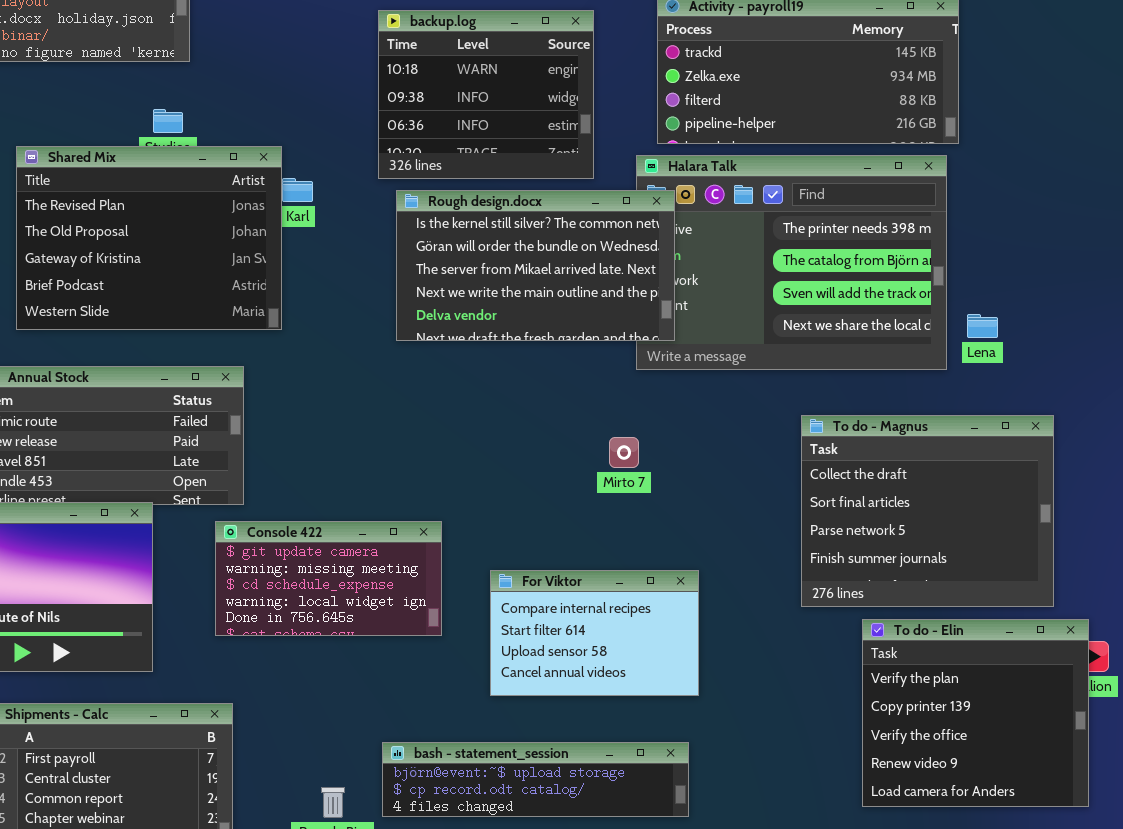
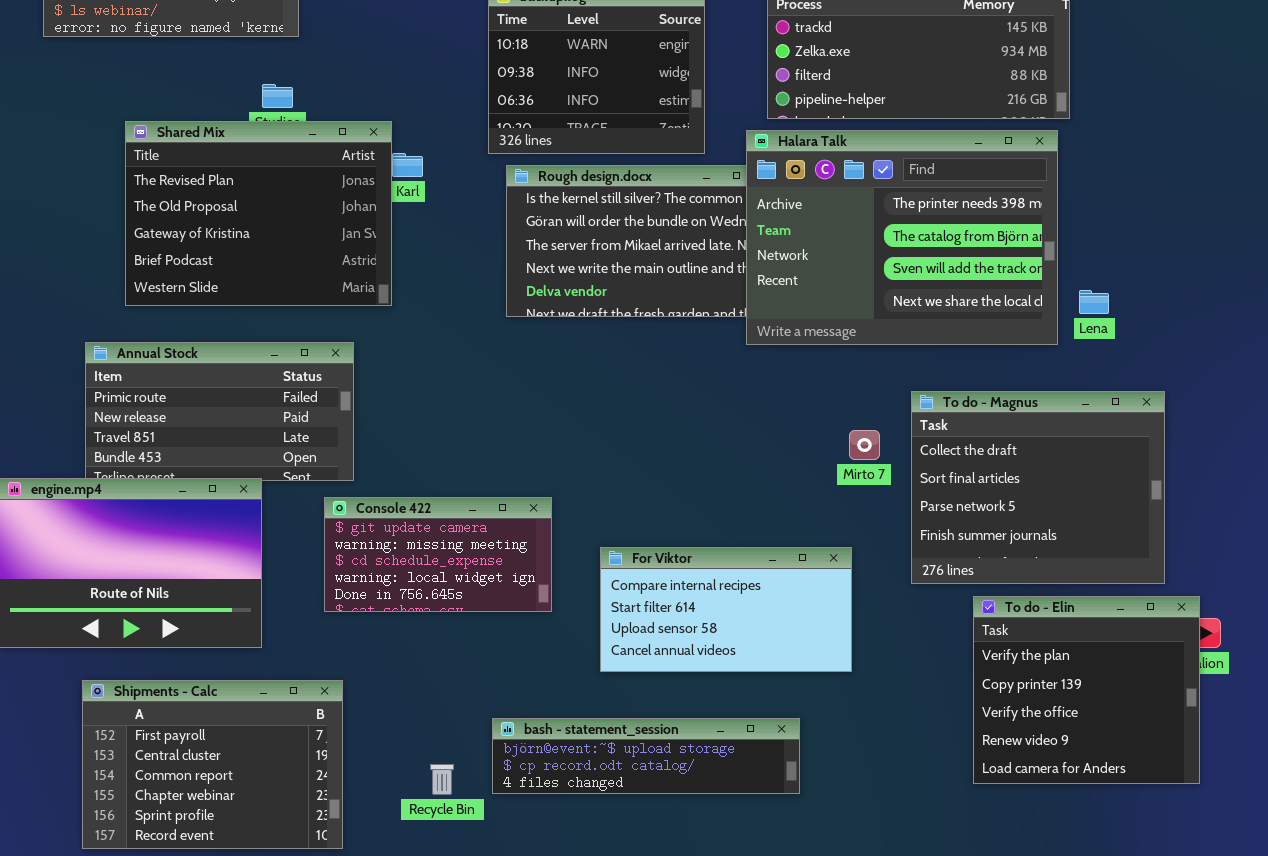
Halara Talk: [636,155,947,370] -> [746,130,1058,345], raised
Mirto 7: [609,437,639,468] -> [849,430,880,460], moved
For Viktor: [490,570,699,696] -> [600,547,852,672], resized

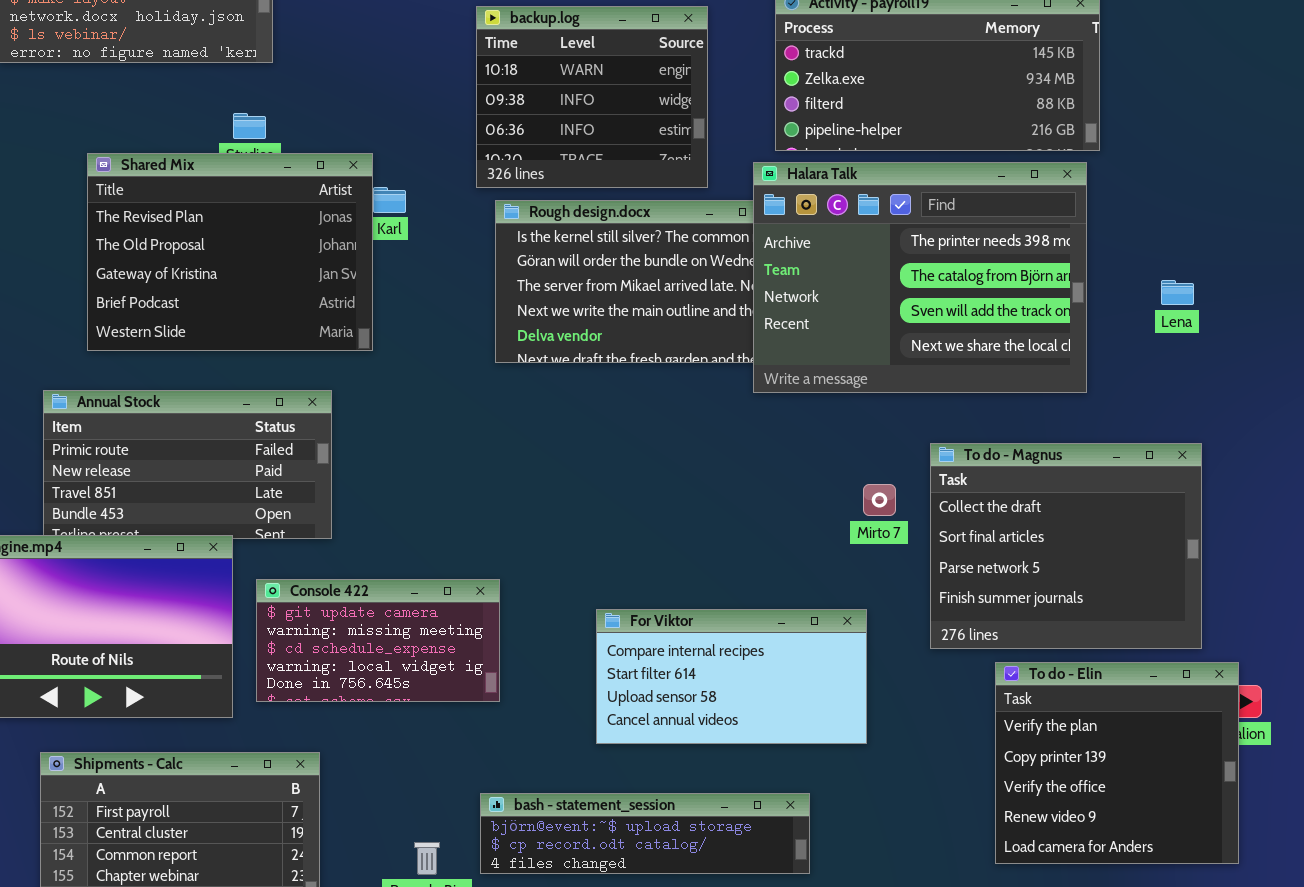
Lena: [1079,290,1109,314] -> [1161,280,1194,305], moved
Console 422: [324,497,552,612] -> [256,579,500,702], moved

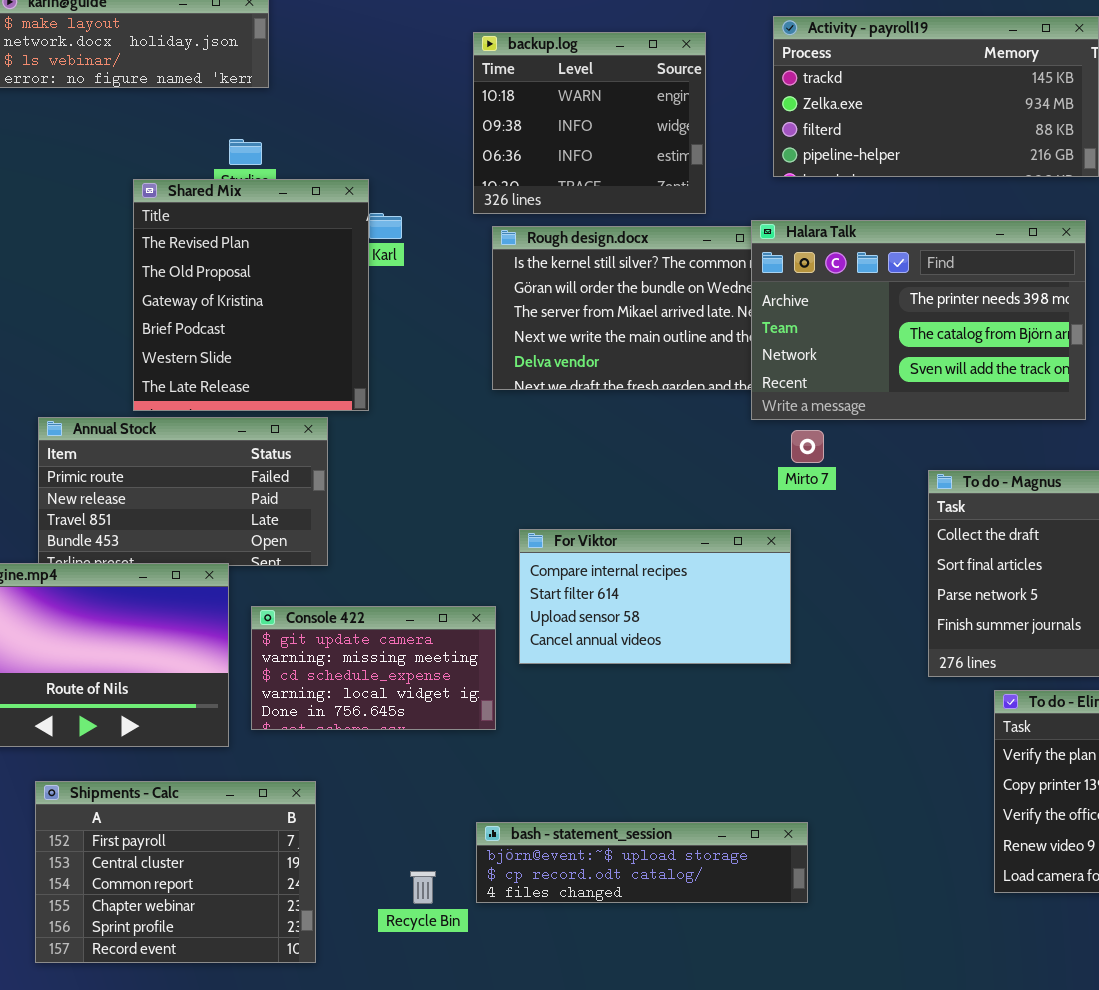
Shared Mix: [87,153,373,351] -> [133,179,369,411], resized
Halara Talk: [753,162,1087,393] -> [751,220,1086,420], resized
Mirto 7: [863,484,896,516] -> [791,430,824,463], moved
For Viktor: [596,609,867,744] -> [519,529,791,664], moved

